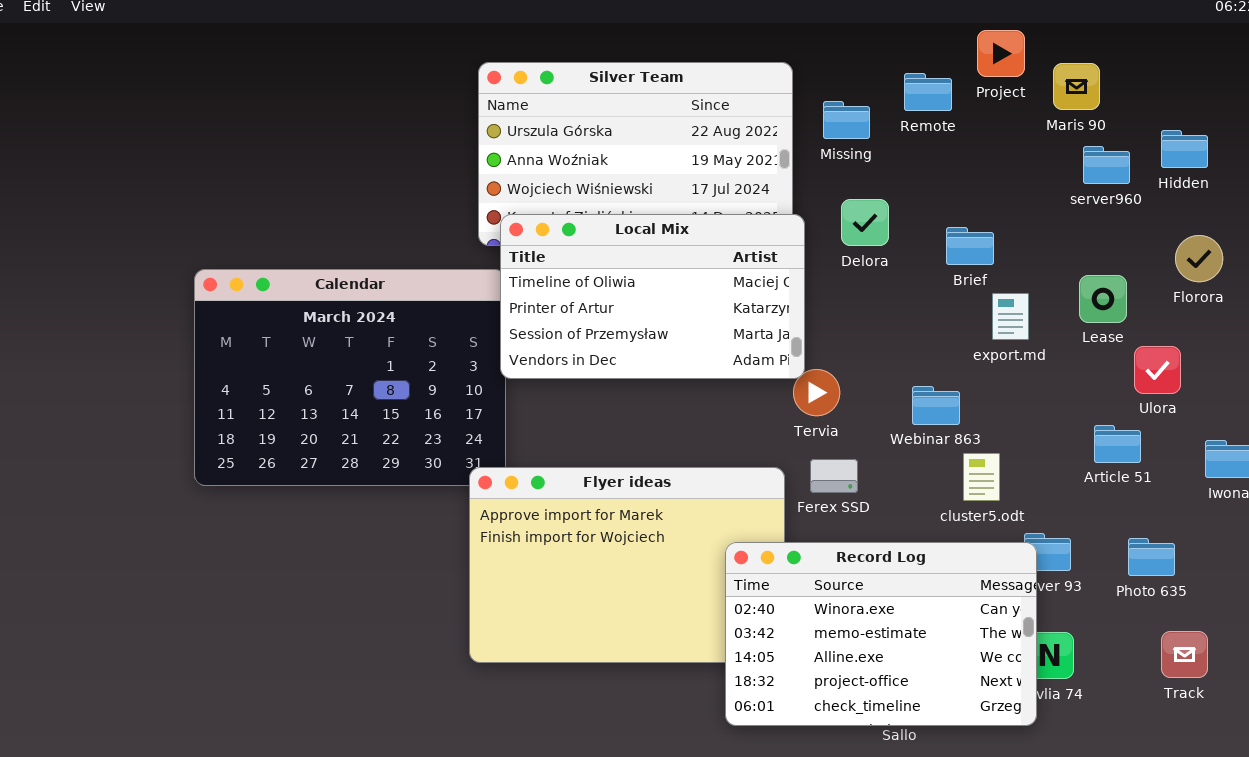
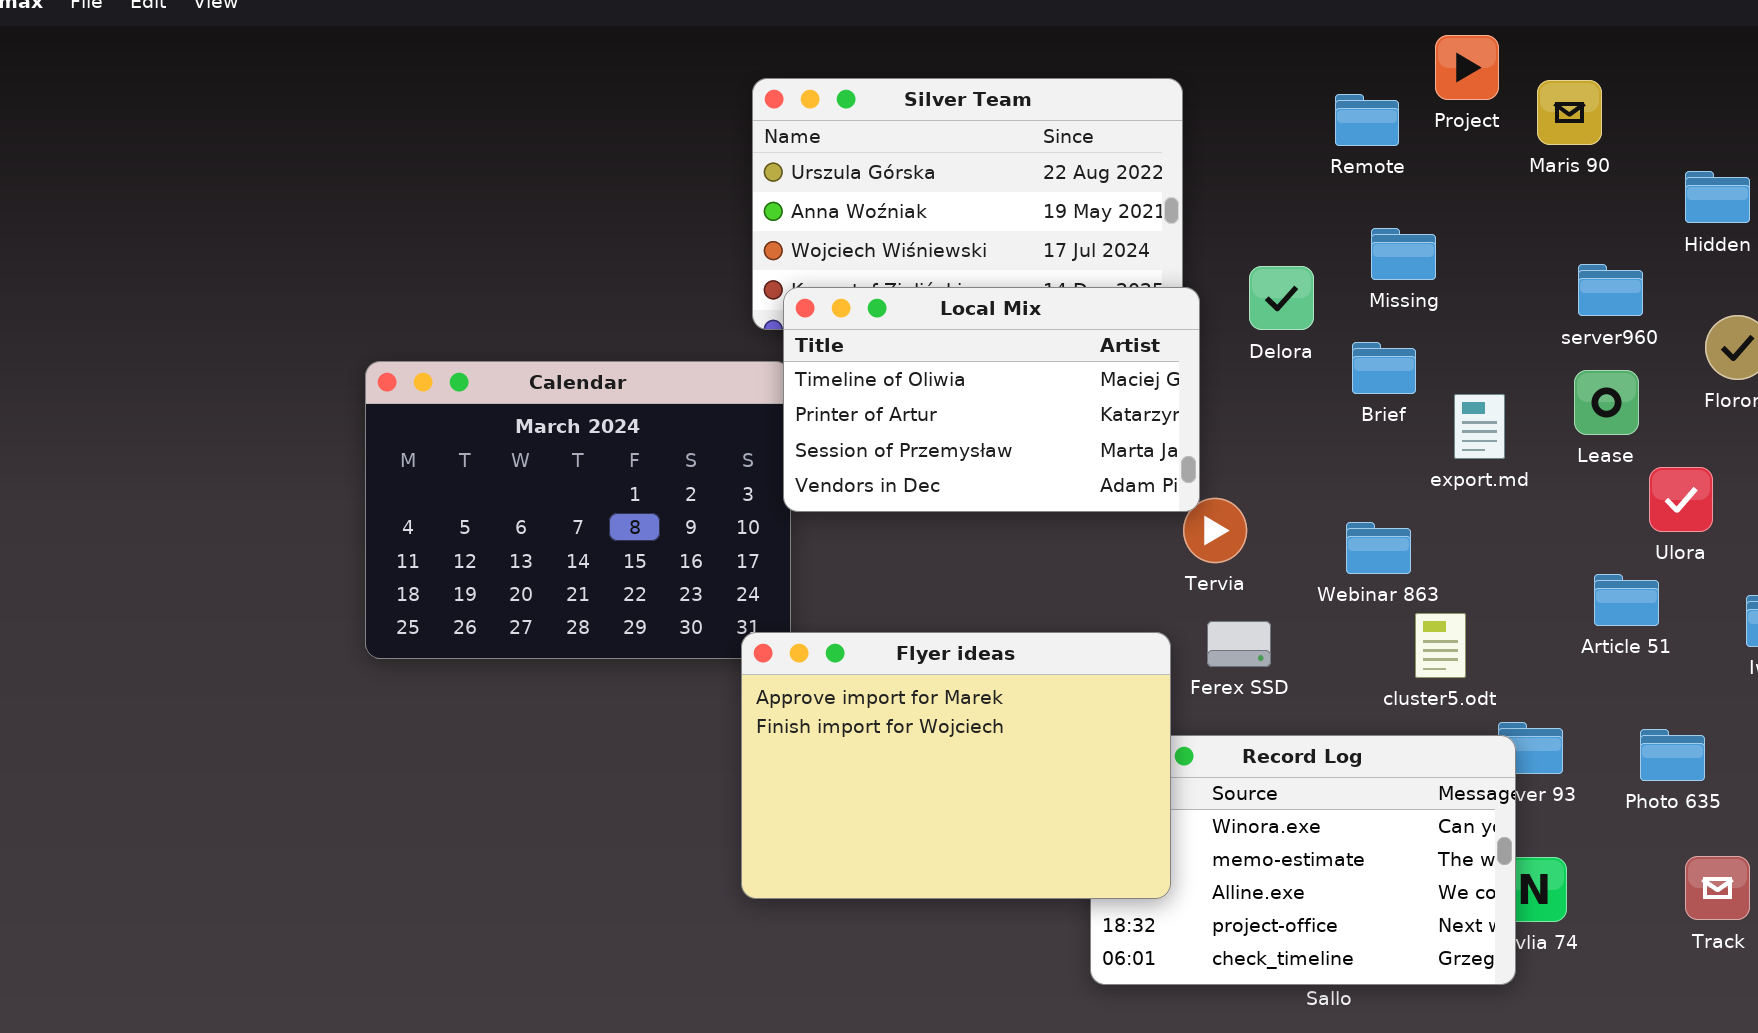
Missing: [823,101,870,139] -> [1371,228,1436,280], moved
server960: [1083,146,1130,184] -> [1578,264,1643,316], moved
Brief: [946,227,994,265] -> [1352,342,1416,394], moved
Flyer ideas: [469,467,785,663] -> [741,632,1171,899], raised

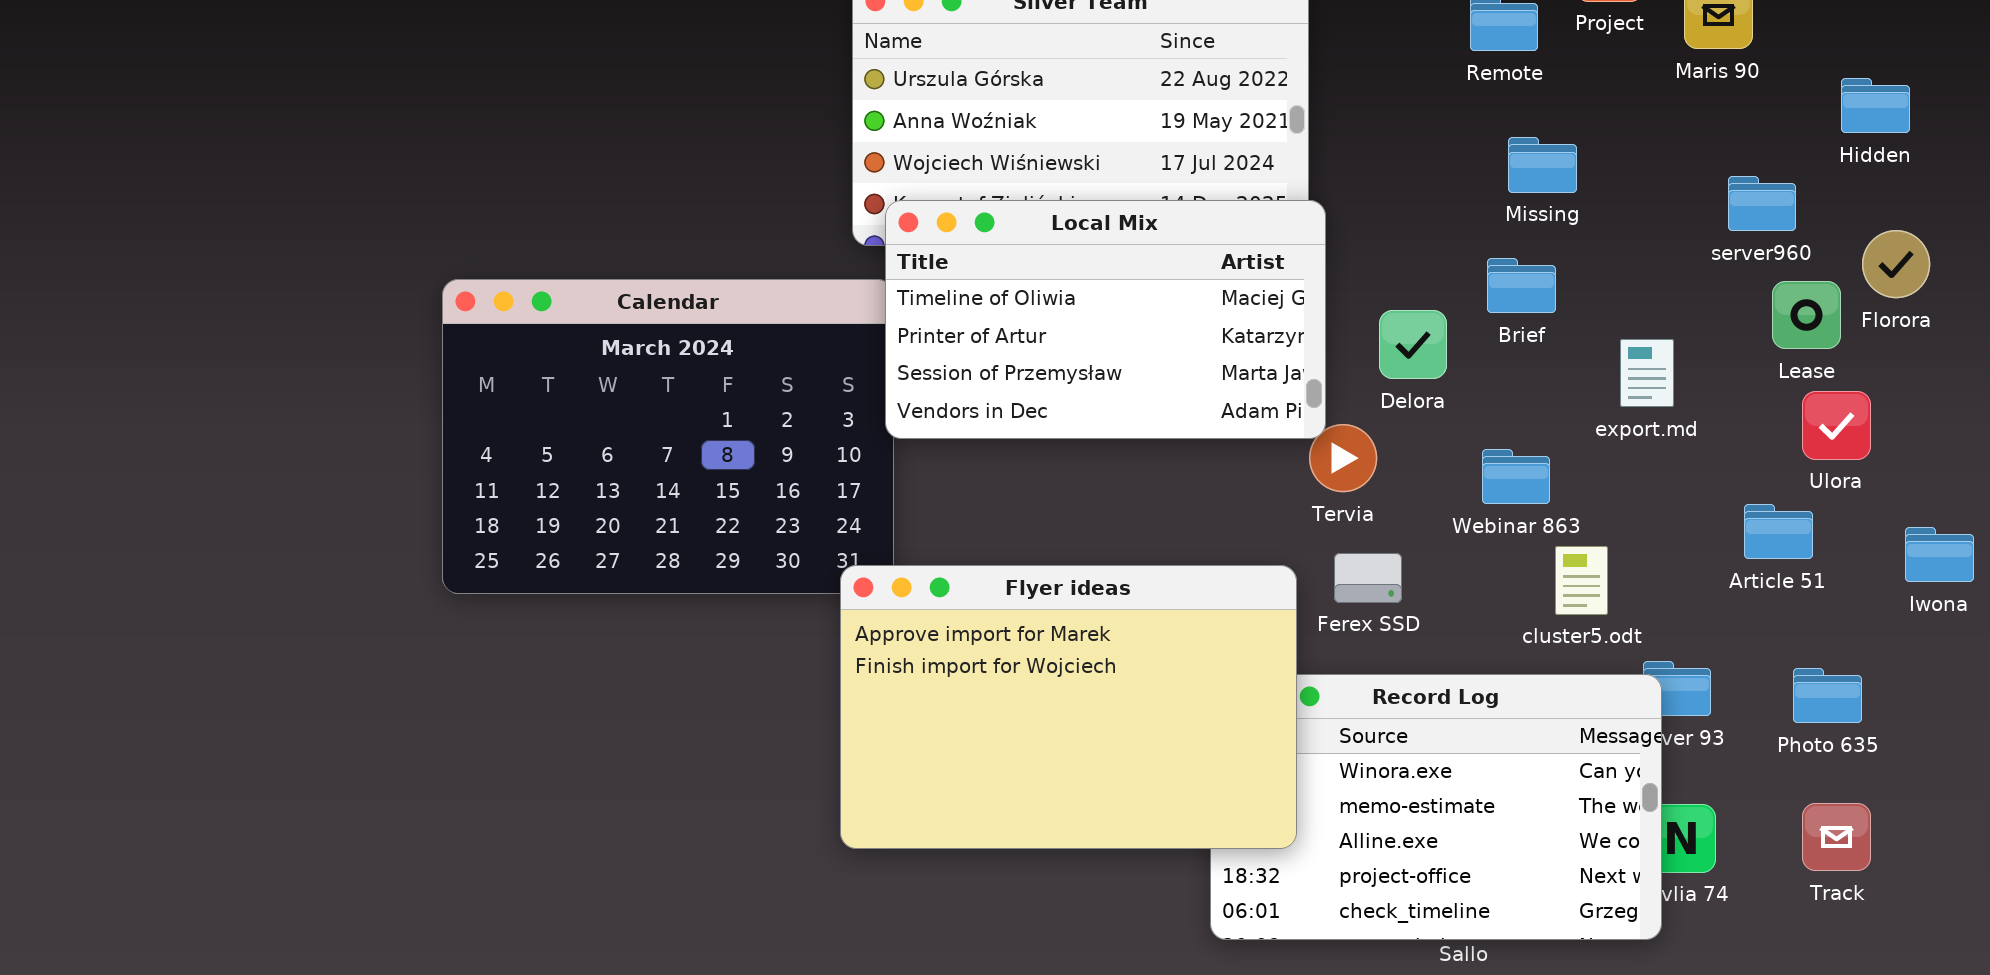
Delora: [1249,266,1314,330] -> [1379,310,1447,379], moved
Lease: [1574,370,1639,435] -> [1772,281,1841,349], moved
export.md: [1454,394,1505,459] -> [1620,339,1674,407], moved
Track: [1685,856,1750,920] -> [1802,803,1871,871], moved

